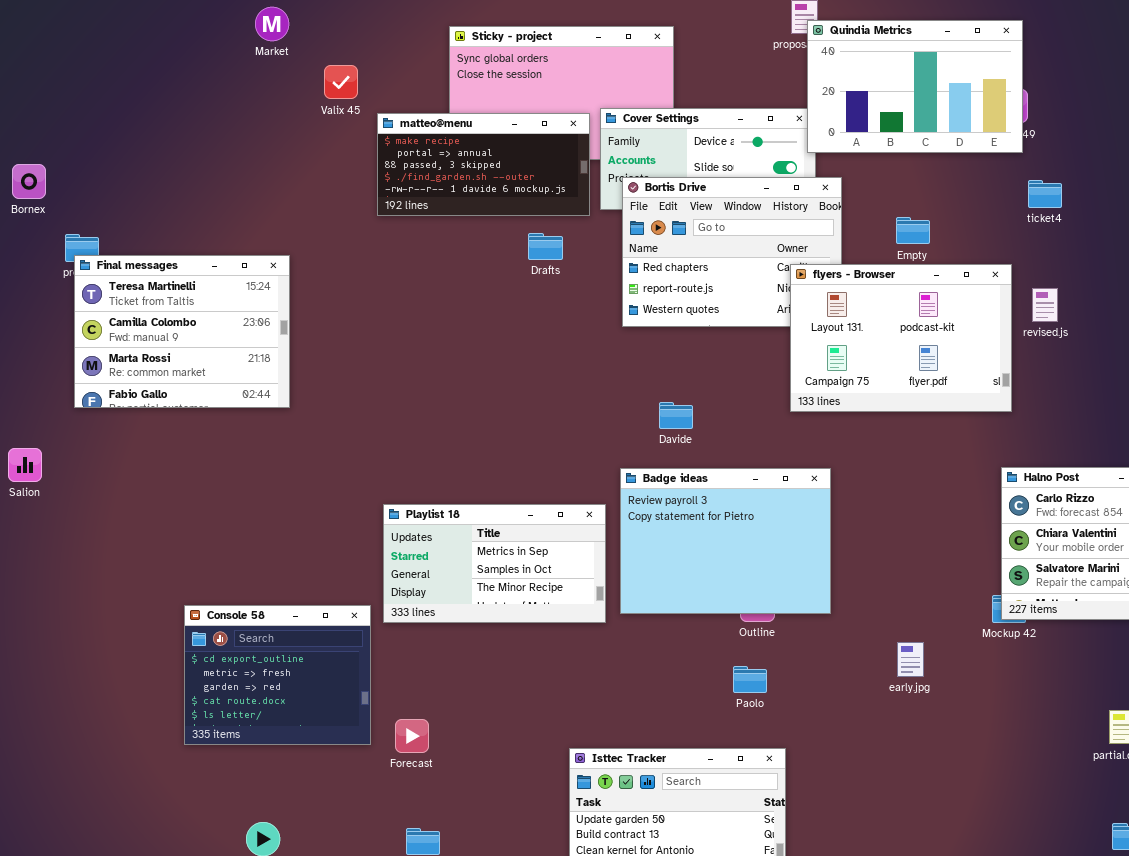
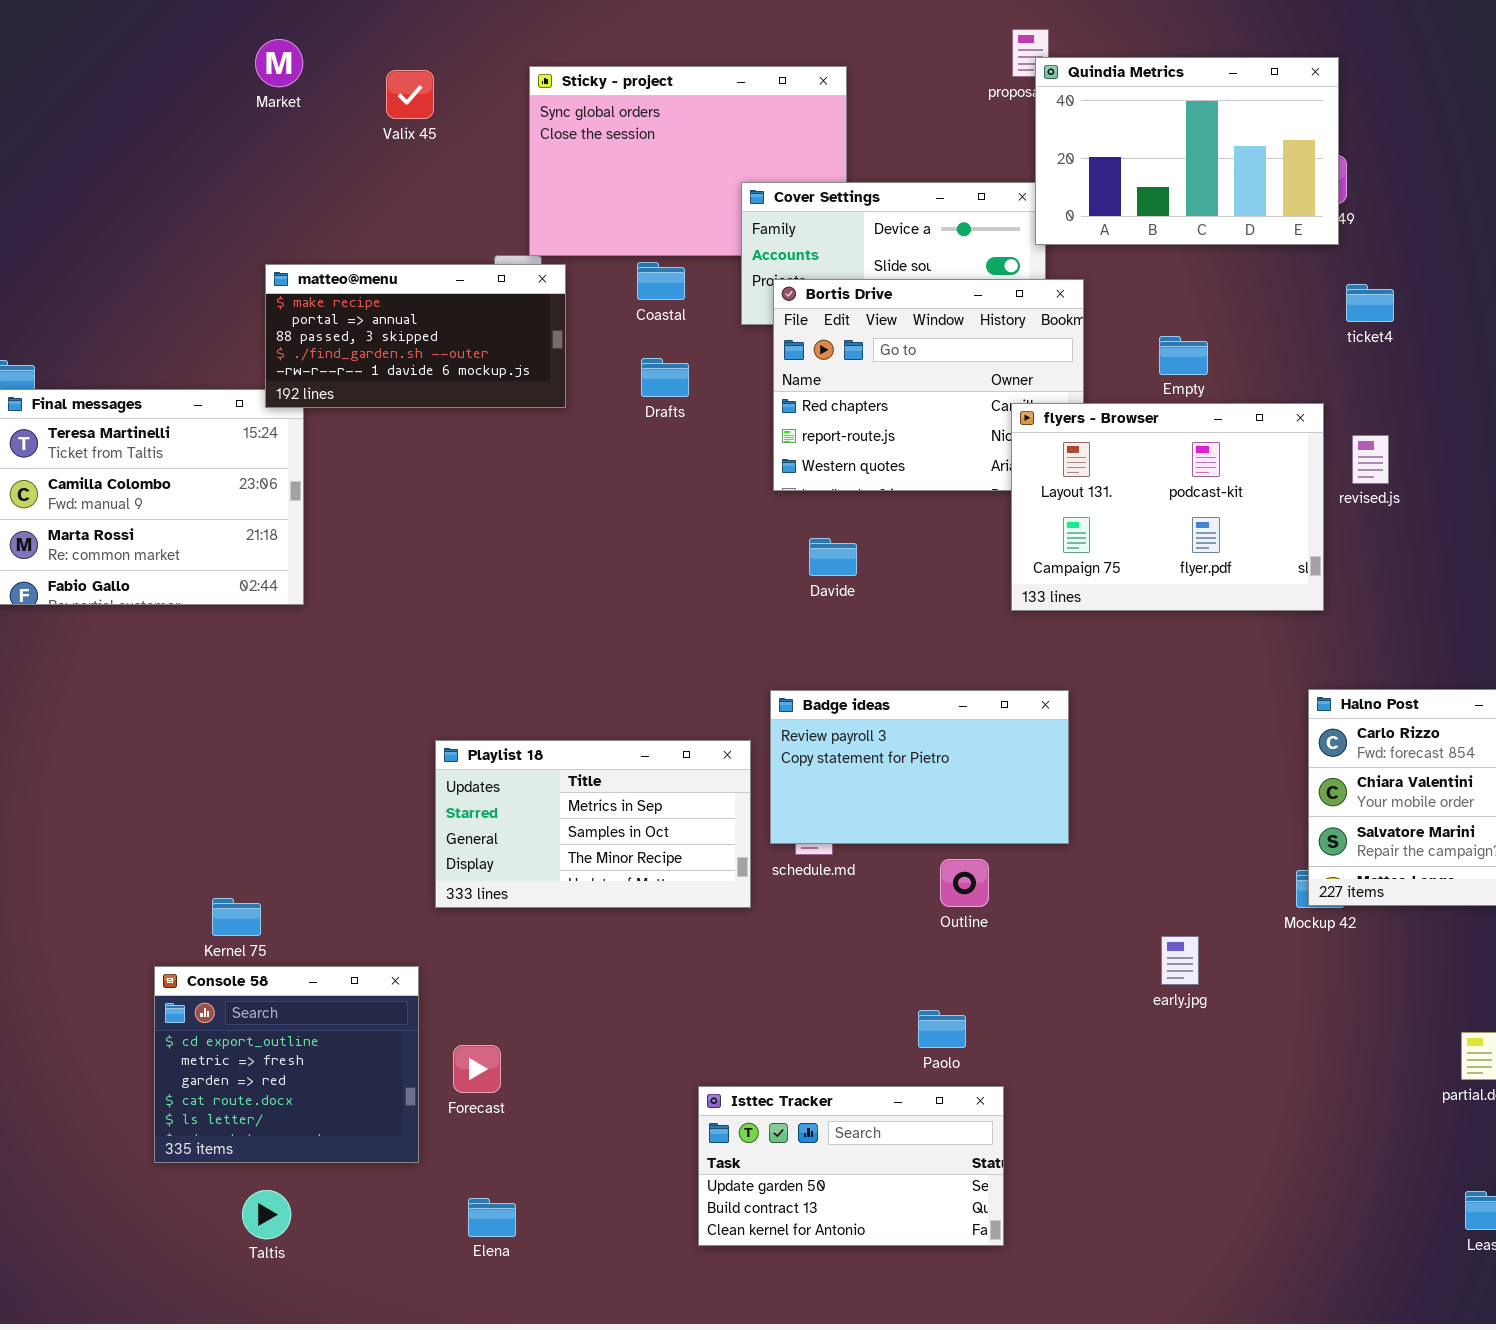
Valix 45: [324,65,358,99] -> [386,70,434,119], moved
matteo@menu: [377,113,590,216] -> [265,264,566,408], moved
Davide: [659,402,693,429] -> [809,538,857,576], moved
Badge ideas: [620,468,831,614] -> [770,690,1069,844], resized
Console 58: [184,605,371,745] -> [154,966,419,1163], moved
Paolo: [733,666,767,693] -> [918,1010,966,1048], moved

